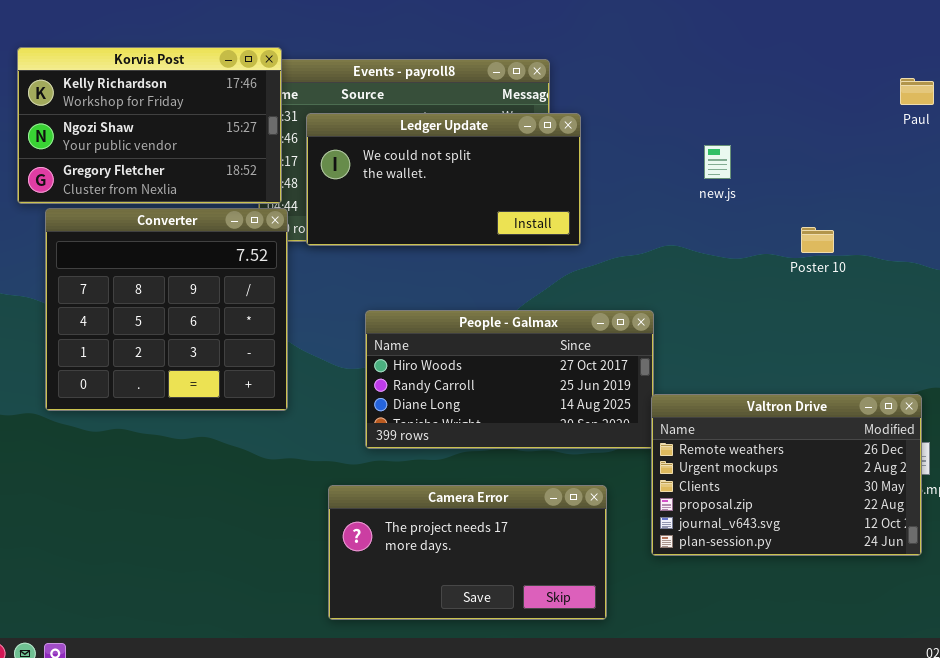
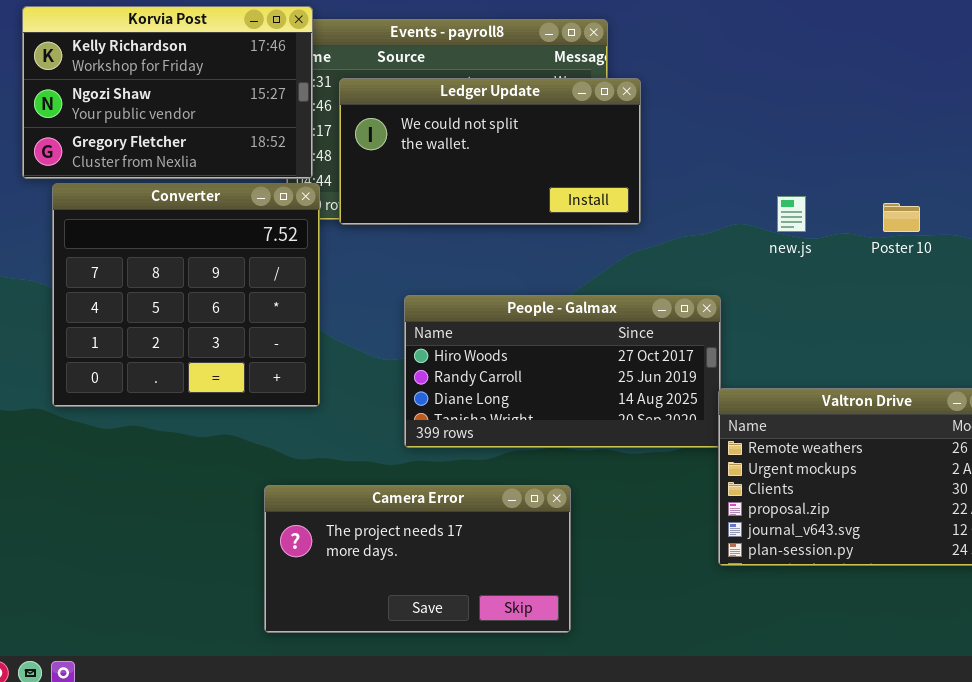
new.js: [704,145,731,179] -> [777,196,806,232], moved
Camera Error: [328,485,607,620] -> [264,485,571,633], moved

